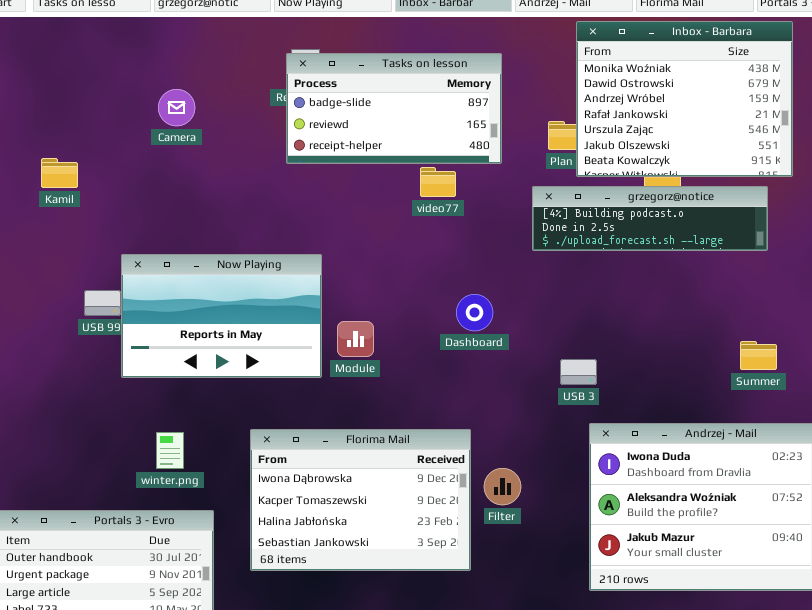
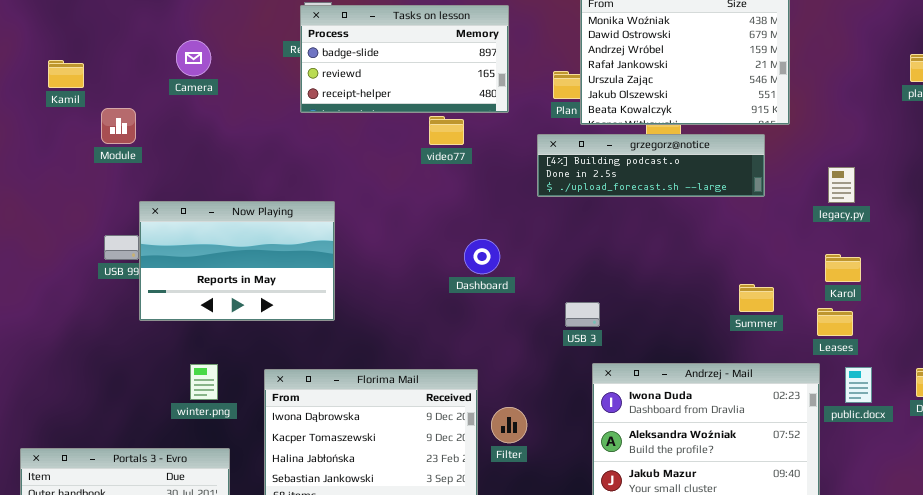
Kamil: [41,158,78,188] -> [48,60,84,88], moved
Module: [337,321,374,357] -> [101,108,136,144], moved
winter.png: [156,432,184,469] -> [190,364,218,400], moved

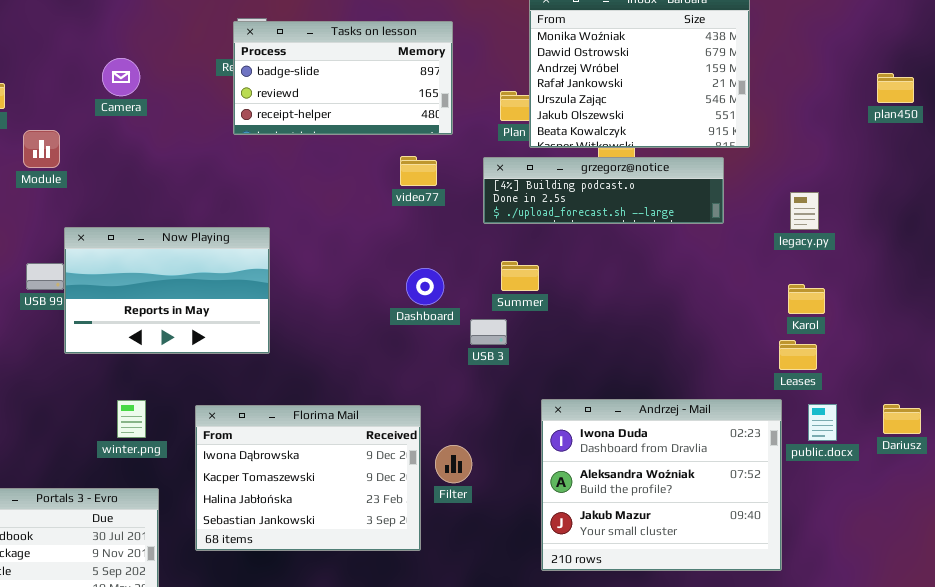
video77: [429,116,464,145] -> [400,156,437,186], moved
Summer: [739,284,774,312] -> [501,261,539,291], moved
USB 3: [565,302,600,327] -> [470,319,507,345], moved

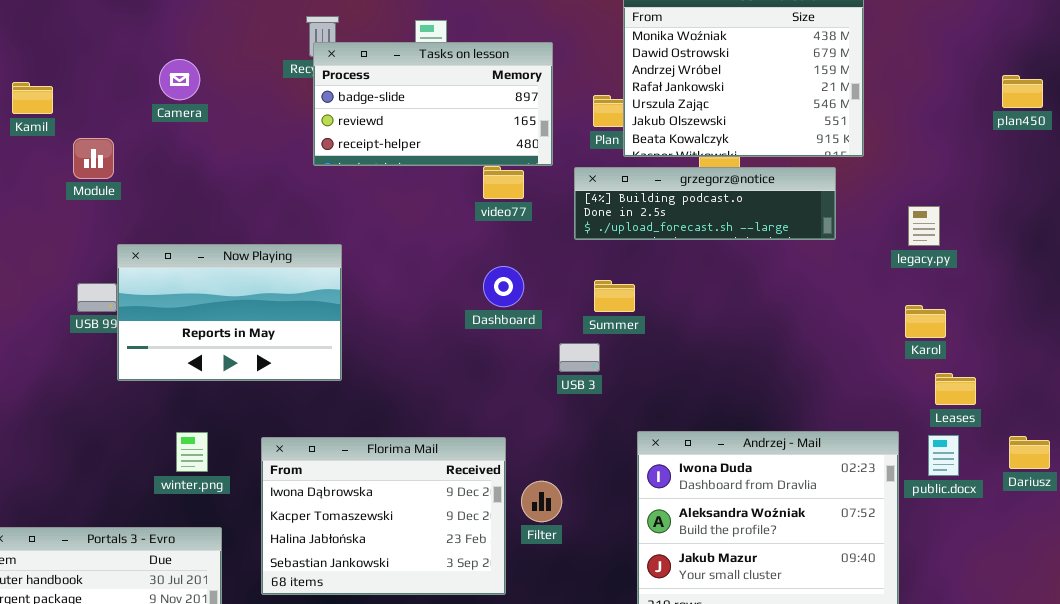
Tasks on lesson: [233,21,453,135] -> [313,42,553,166], moved
Dashboard: [406,268,444,305] -> [483,266,524,307], moved
Leases: [779,340,817,370] -> [935,373,976,405], moved

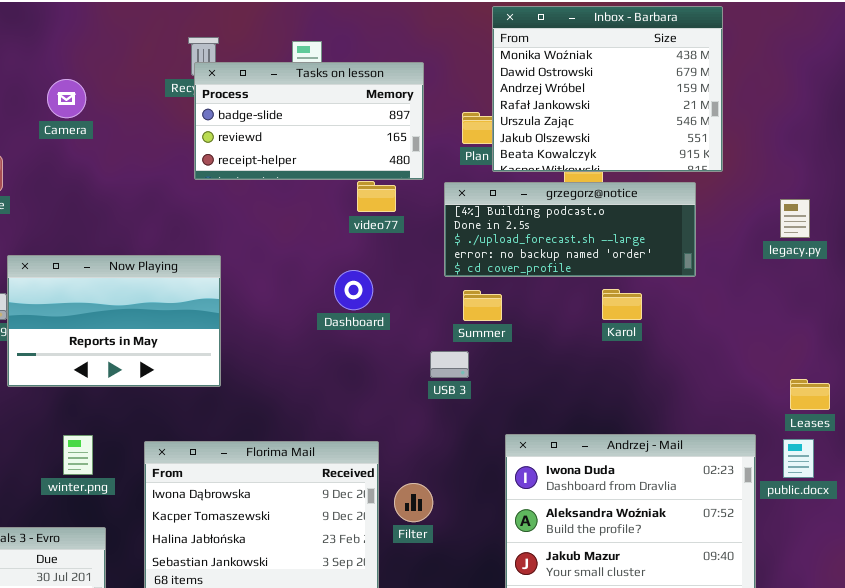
grzegorz@notice: [574,167,836,240] -> [444,182,696,277], resized
legacy.py: [908,206,940,246] -> [780,199,810,238], moved
Dashboard: [483,266,524,307] -> [334,270,373,310], moved
Karol: [905,305,946,338] -> [602,289,642,320], moved

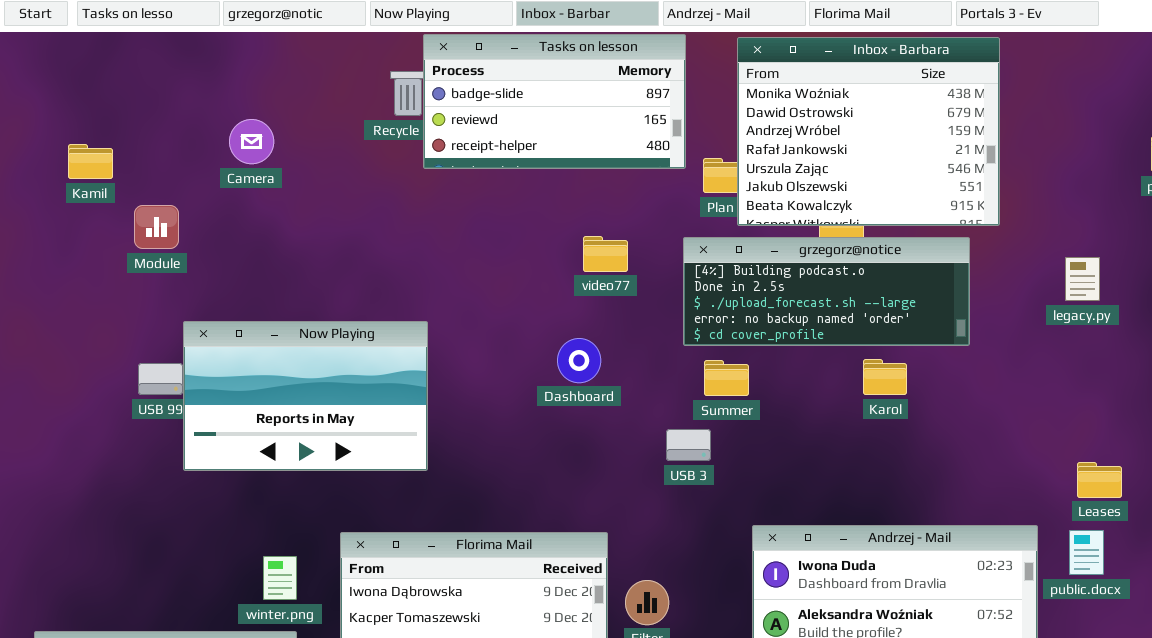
Tasks on lesson: [194,62,424,180] -> [423,34,686,169], moved
winter.png: [63,435,93,475] -> [263,556,297,600], moved

